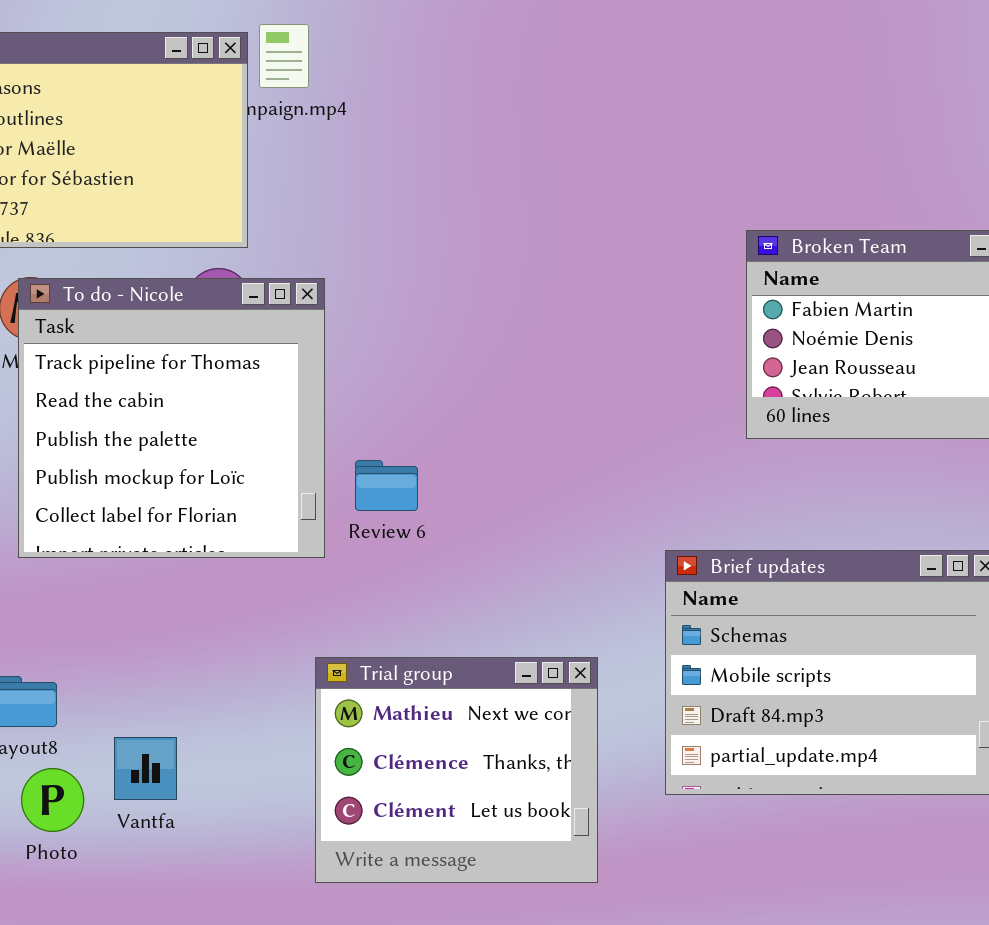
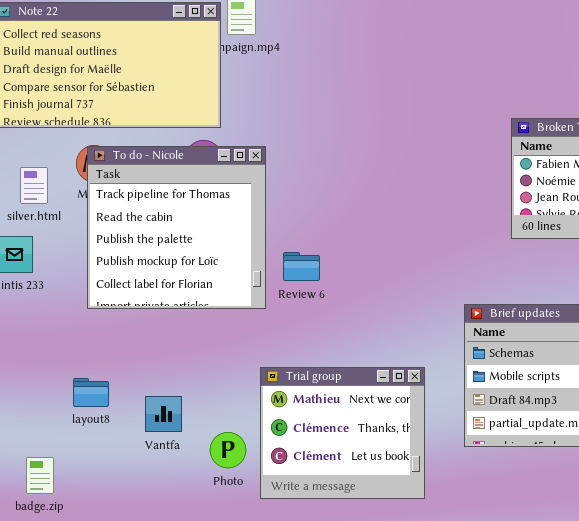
Vantfa: [114,737,177,800] -> [145,396,182,432], moved
Photo: [21,768,84,832] -> [210,432,246,468], moved

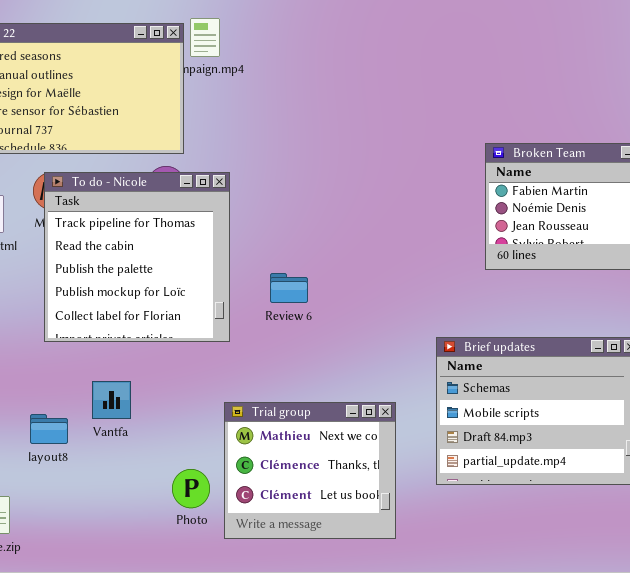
Review 6: [283,252,320,281] -> [270,273,308,303], moved
Vantfa: [145,396,182,432] -> [92,381,131,419], moved

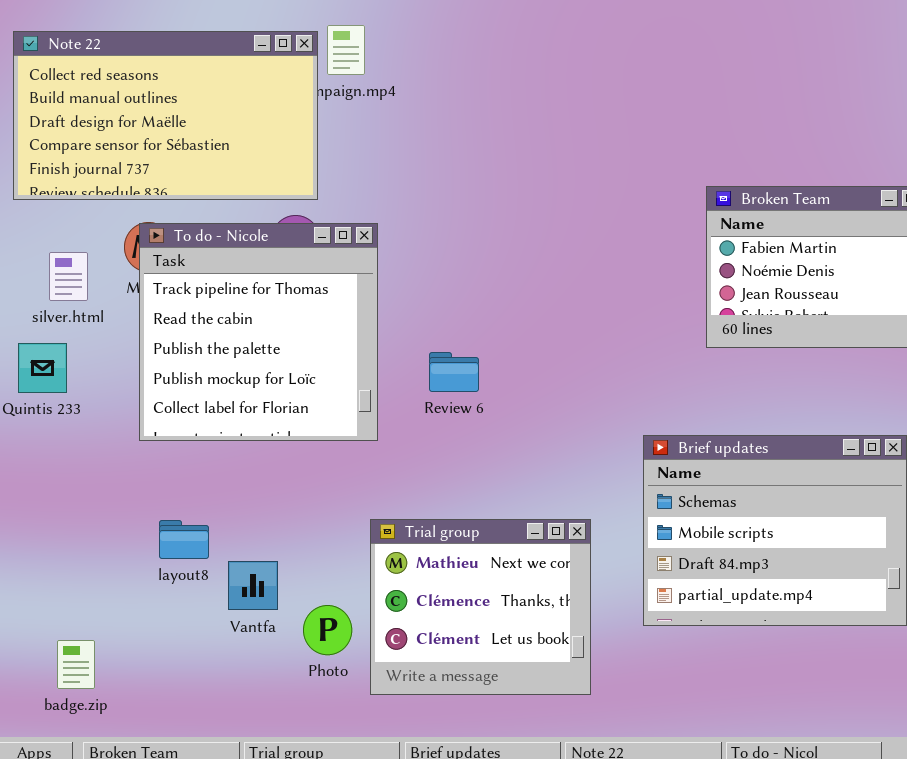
Vantfa: [92,381,131,419] -> [228,561,278,610], moved
layout8: [30,414,68,444] -> [159,520,209,559], moved

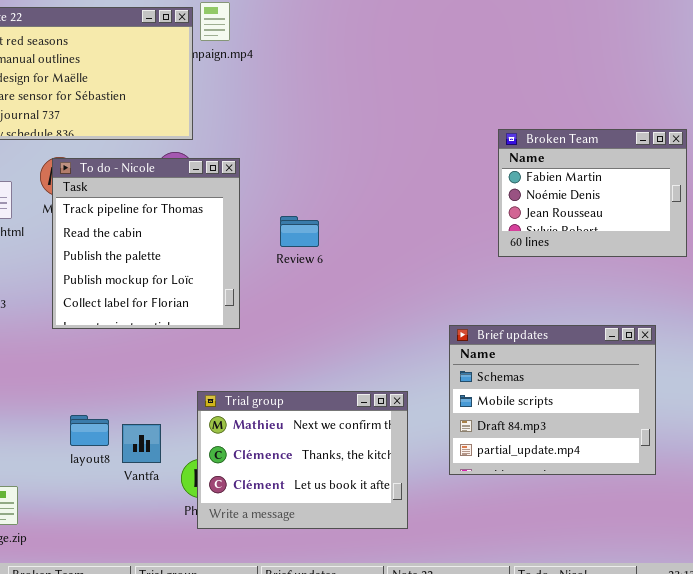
Review 6: [429,352,479,392] -> [280,216,319,247], moved
Trial group: [370,519,591,695] -> [197,391,408,529], resized
layout8: [159,520,209,559] -> [70,415,109,446], moved

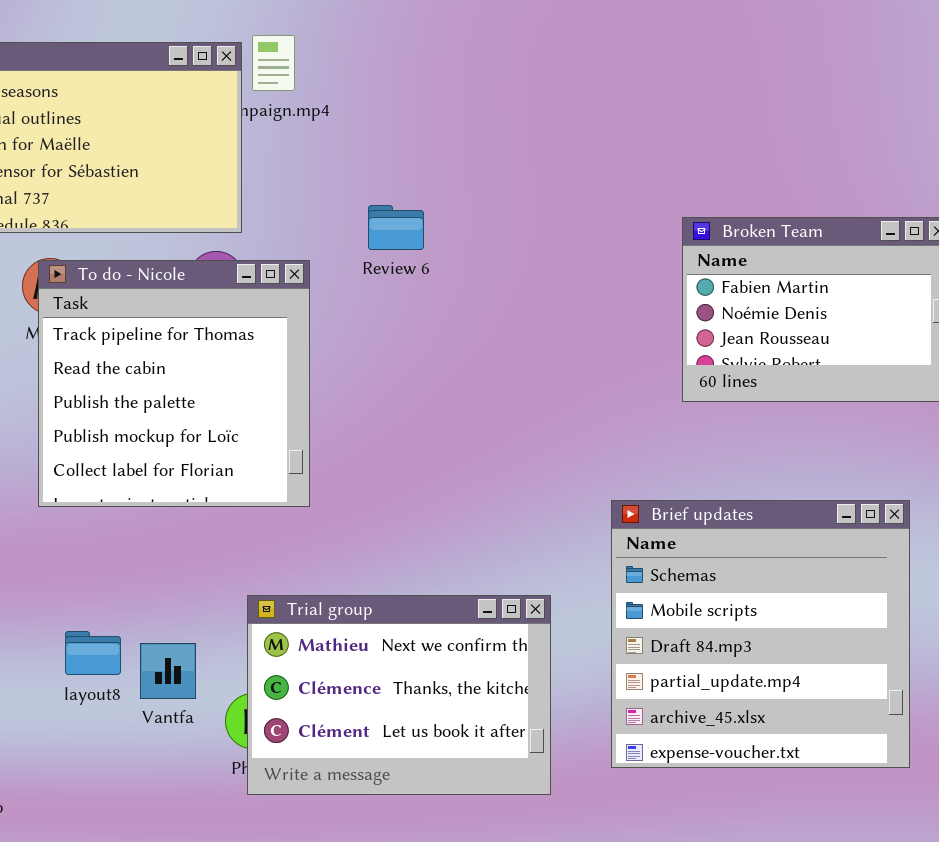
Review 6: [280,216,319,247] -> [368,205,424,250], moved
Brief updates: [449,325,656,475] -> [611,500,910,768], resized

